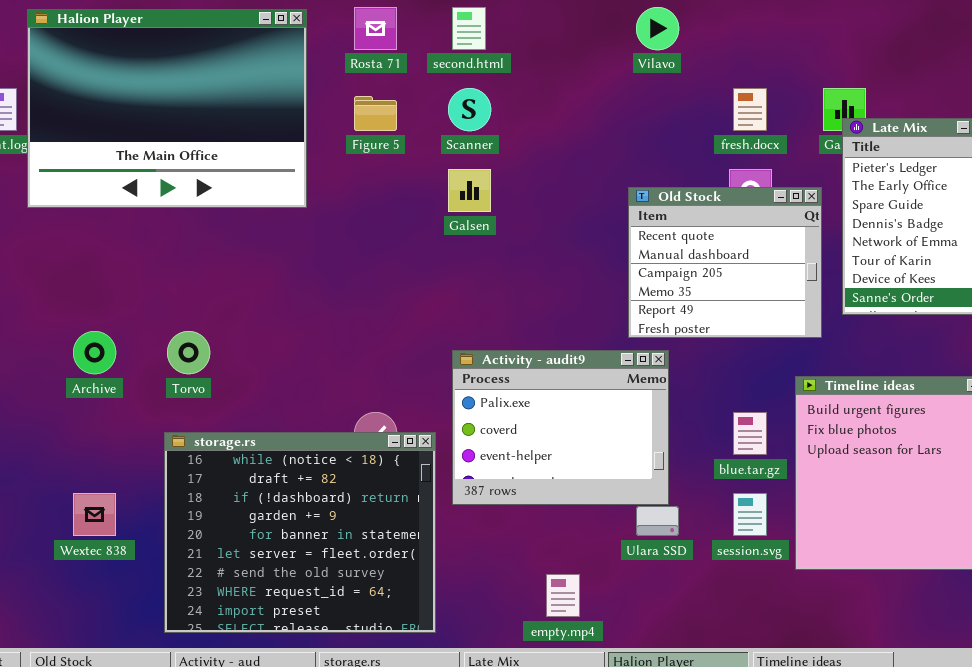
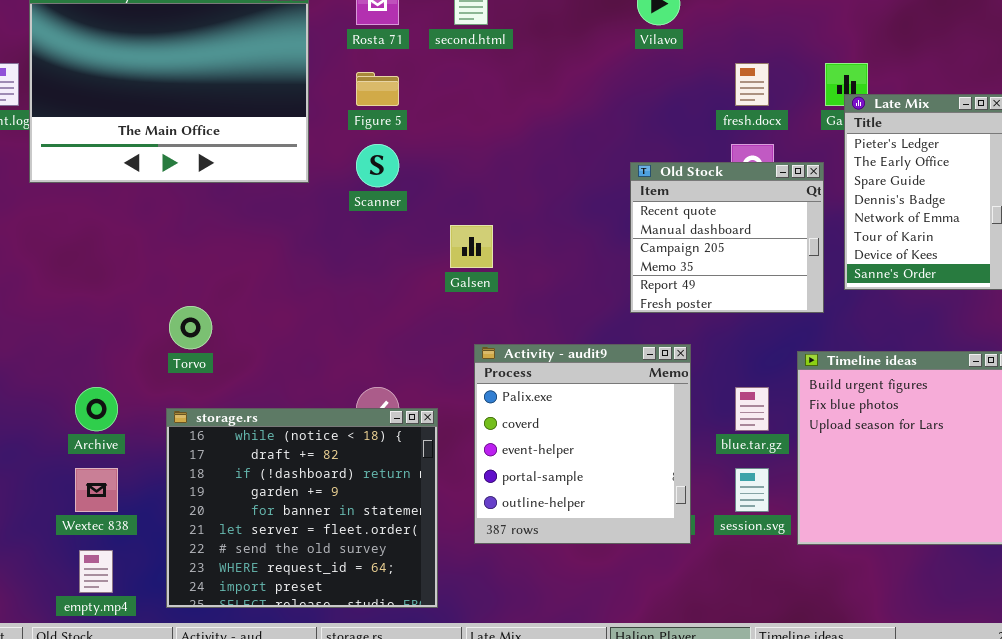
Scanner: [448,88,491,131] -> [356,144,399,187], moved
Galsen: [448,169,491,212] -> [450,225,493,268], moved
Archive: [73,331,116,374] -> [75,387,118,431], moved
Activity - audit9: [452,350,669,505] -> [474,344,691,544], moved, resized
empty.mp4: [546,574,580,617] -> [79,550,113,593], moved

